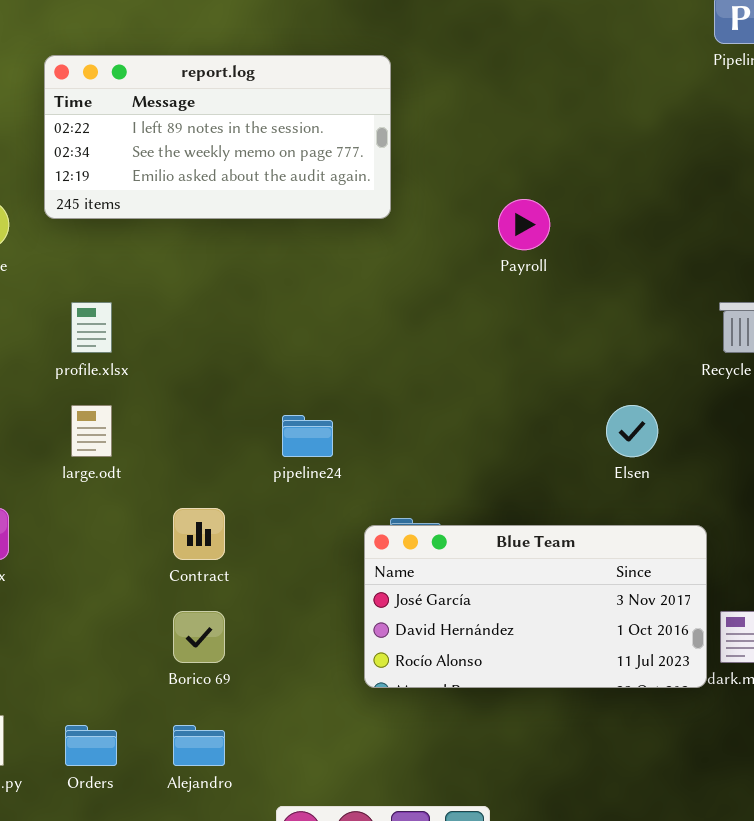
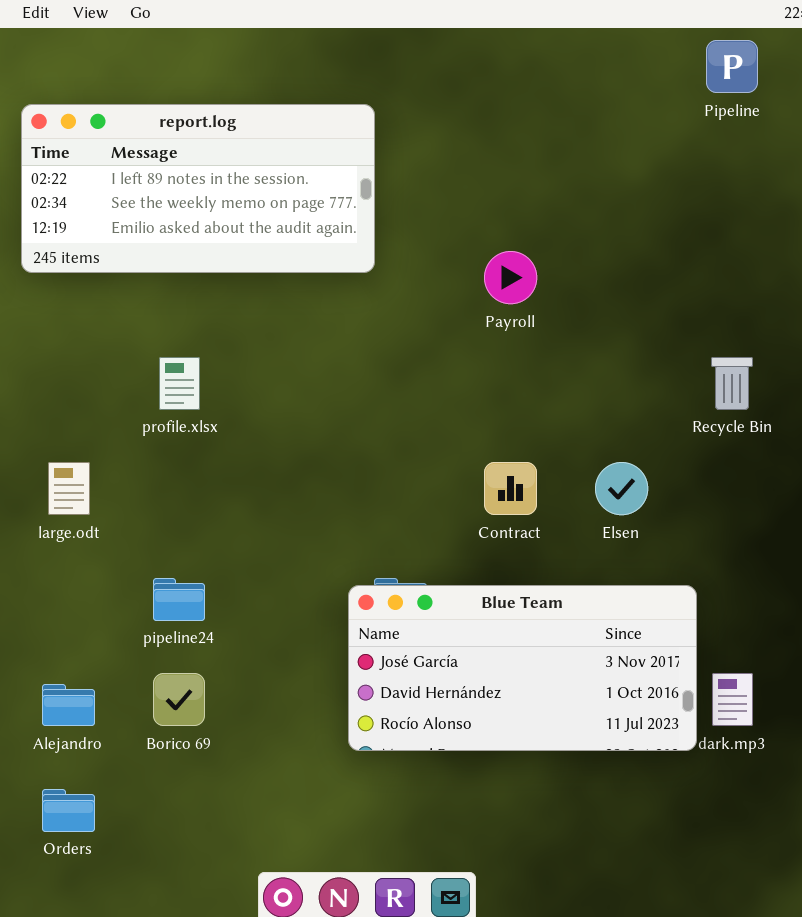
profile.xlsx: [71,302,112,353] -> [159,357,200,410], moved
pipeline24: [282,415,333,457] -> [153,578,205,621], moved
Contract: [173,508,225,560] -> [484,462,537,515], moved
Alejandro: [173,725,225,766] -> [42,684,95,726], moved

